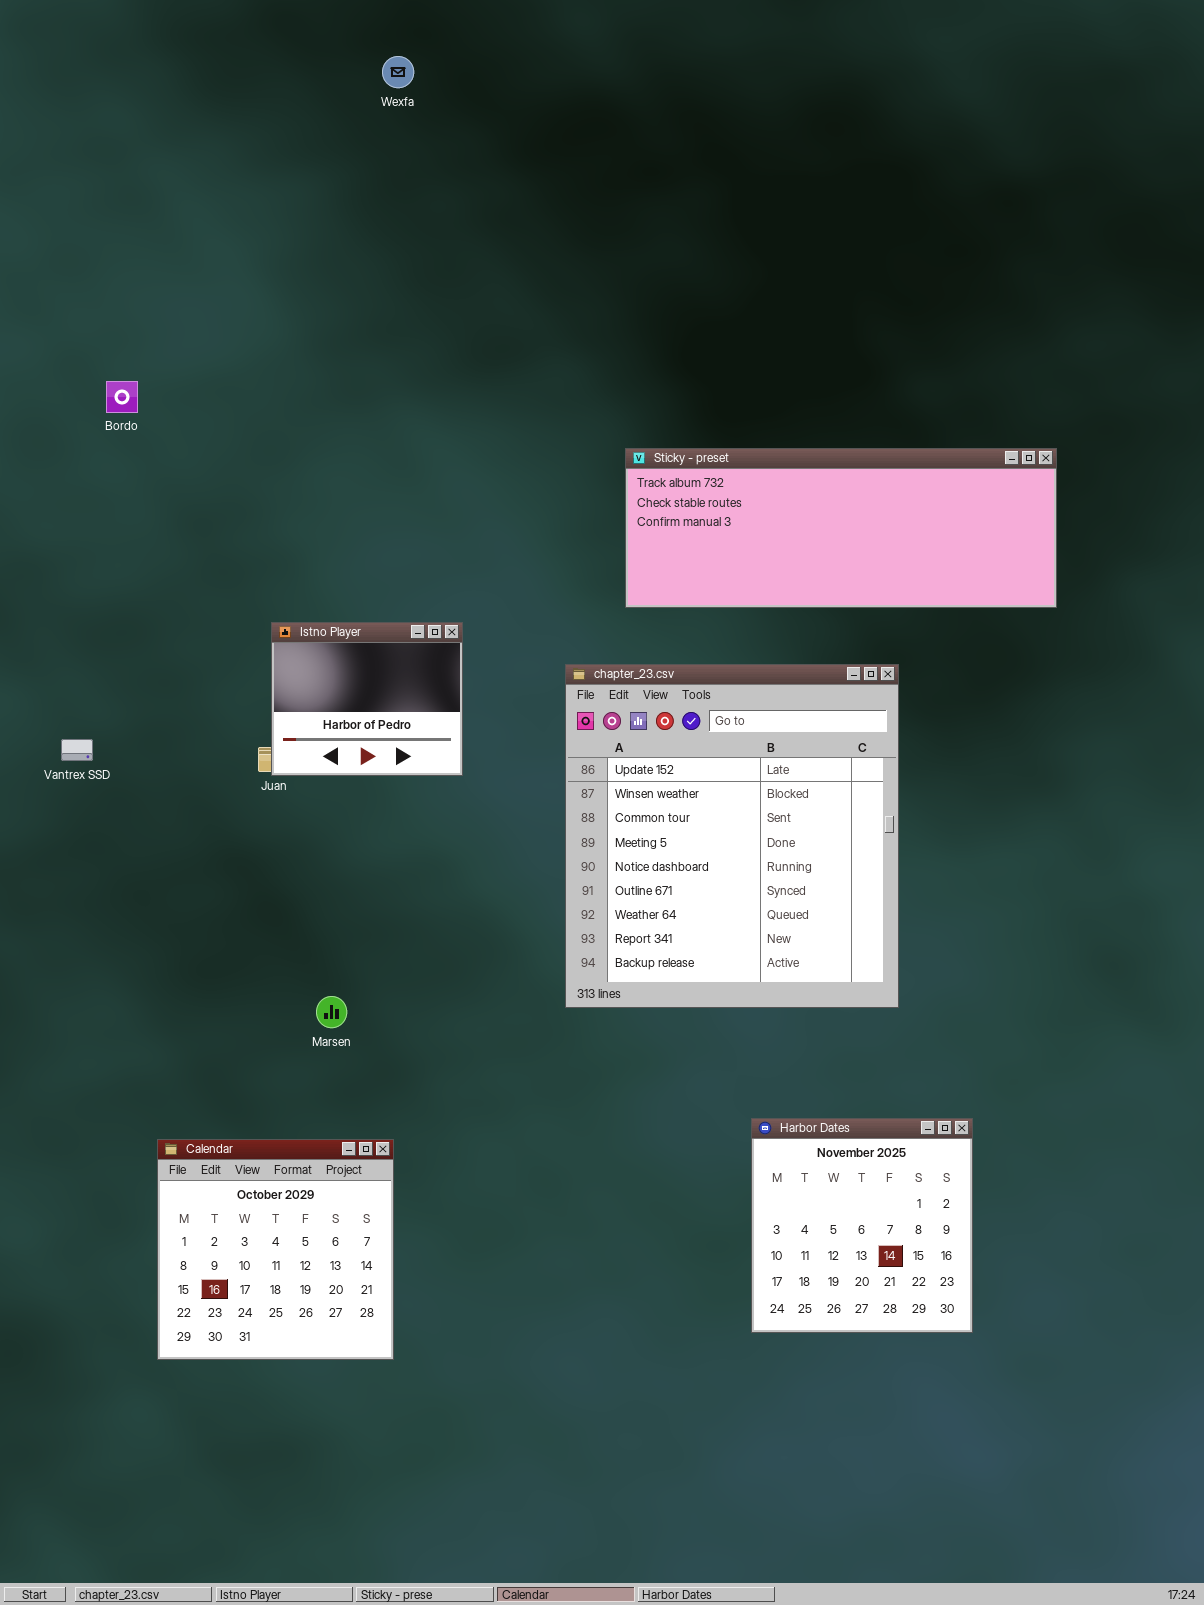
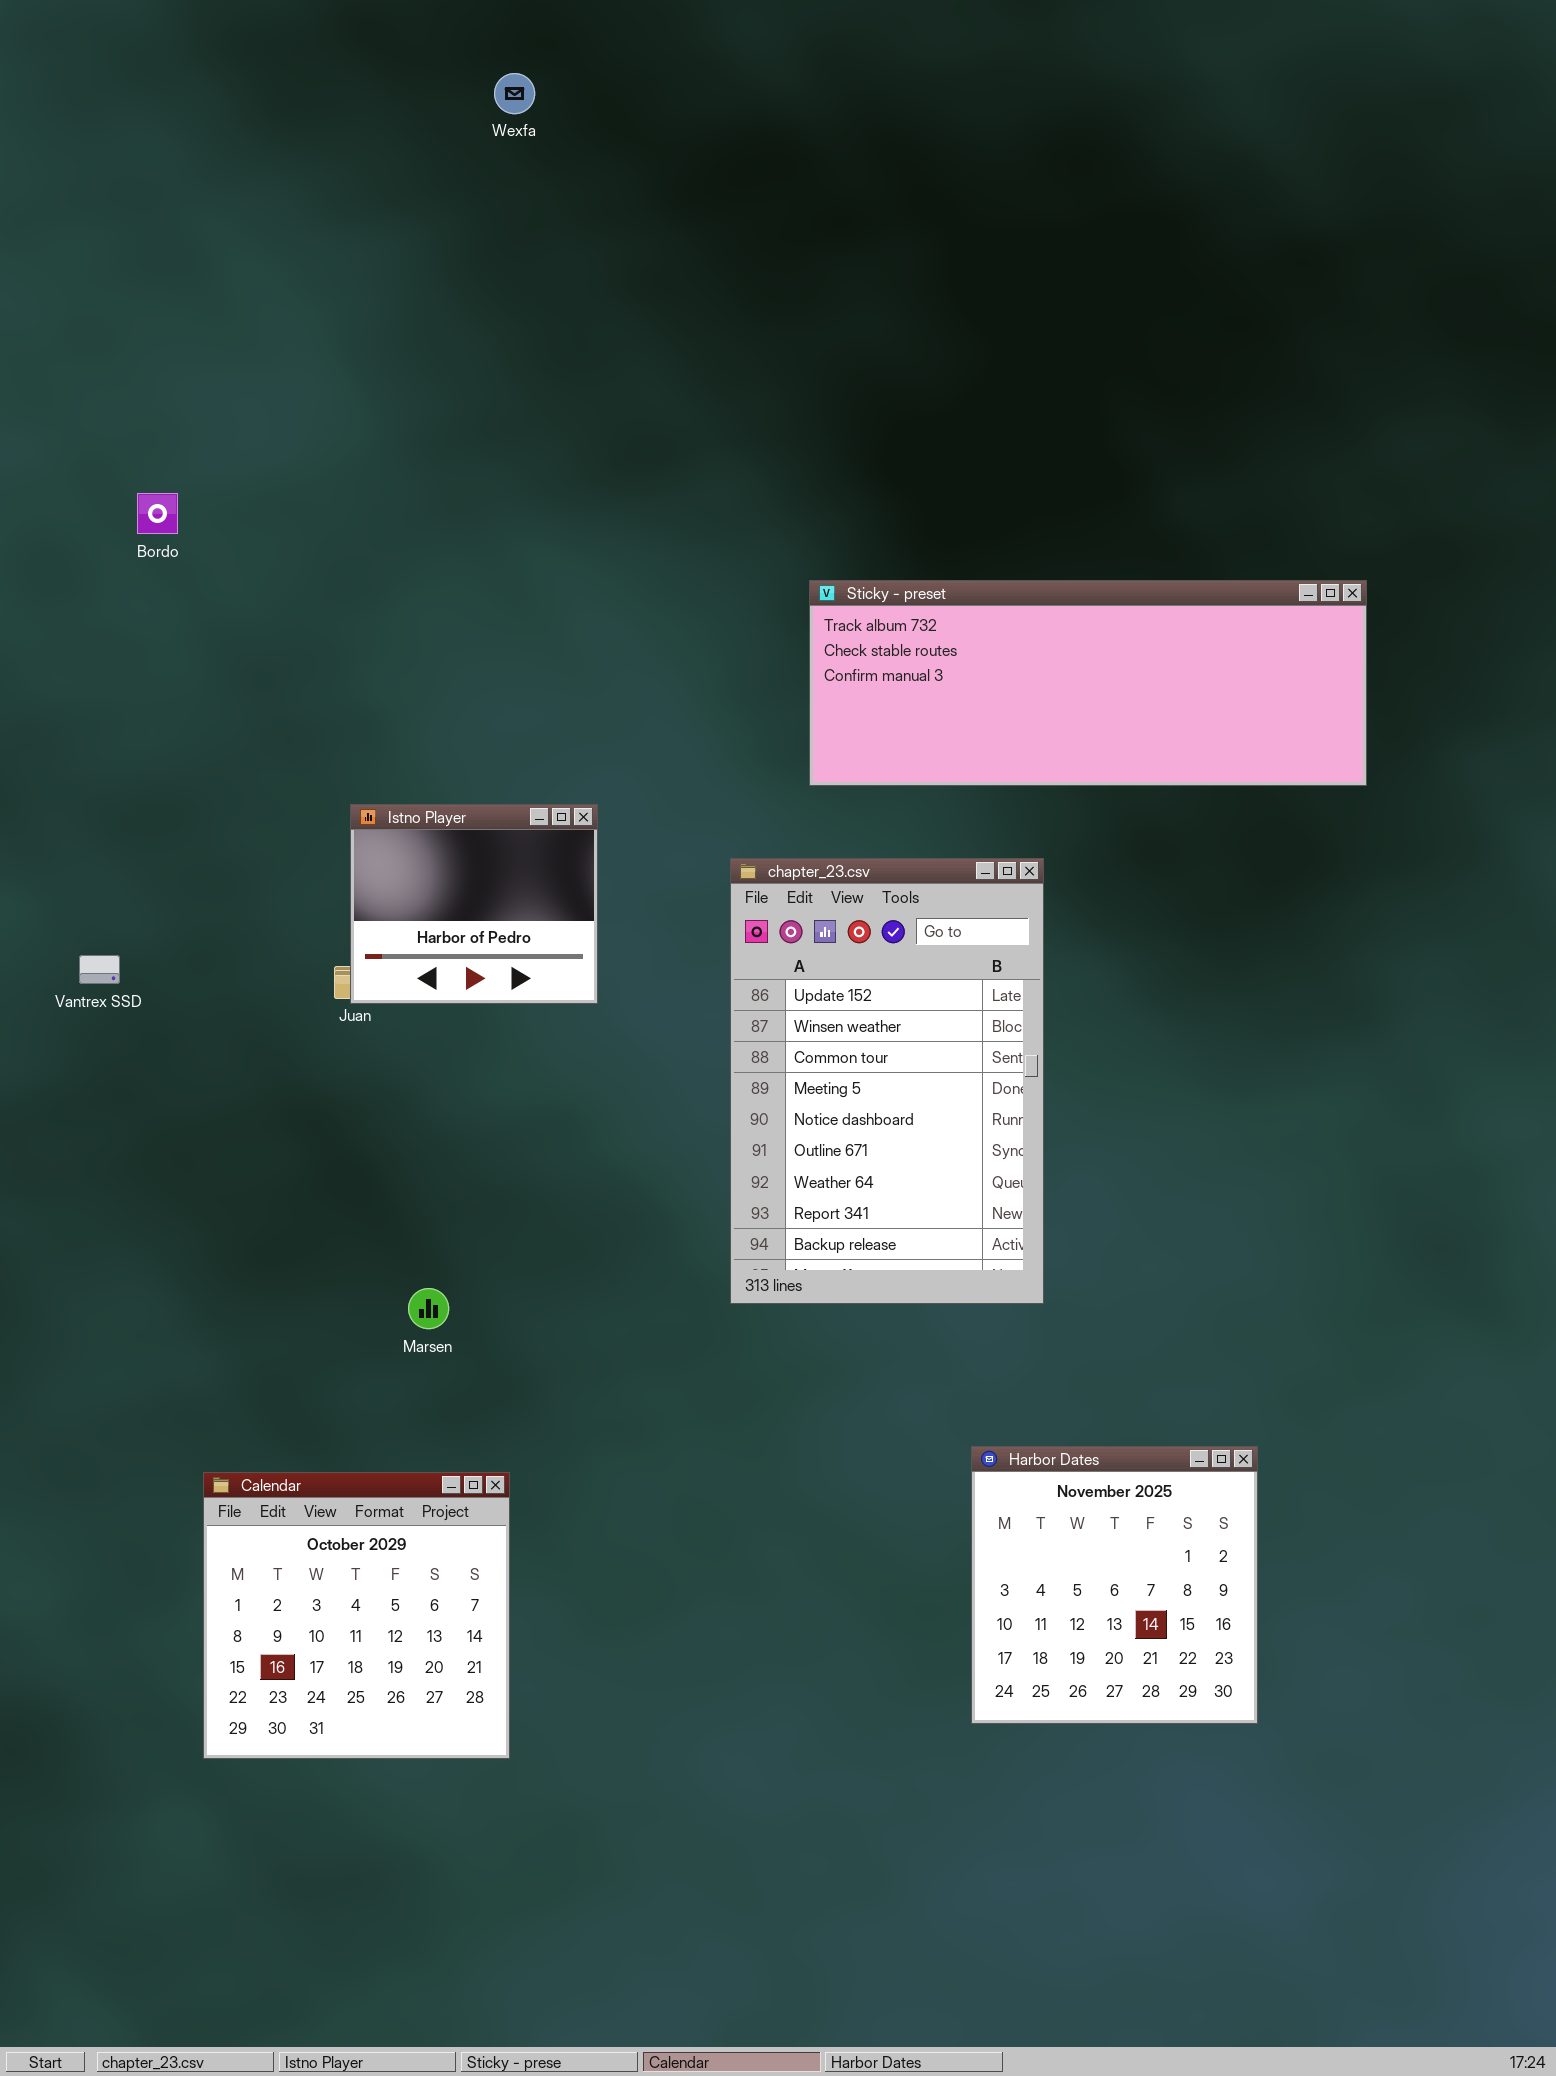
chapter_23.csv: [565,664,899,1008] -> [730,858,1044,1304], resized

